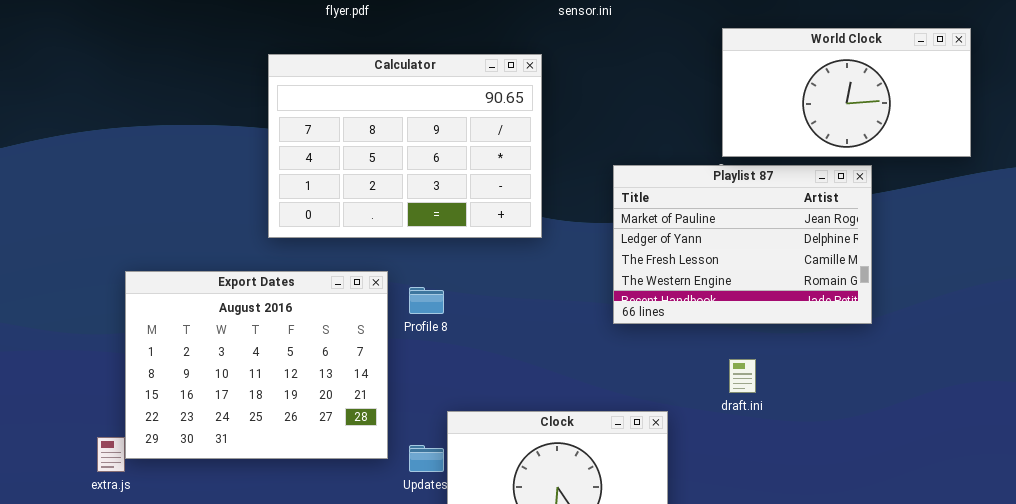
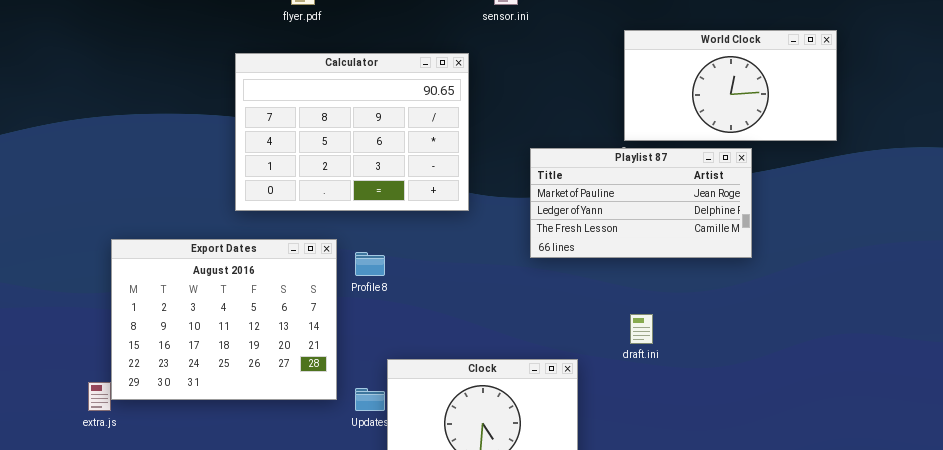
Playlist 87: [613,165,872,324] -> [530,148,752,258], resized

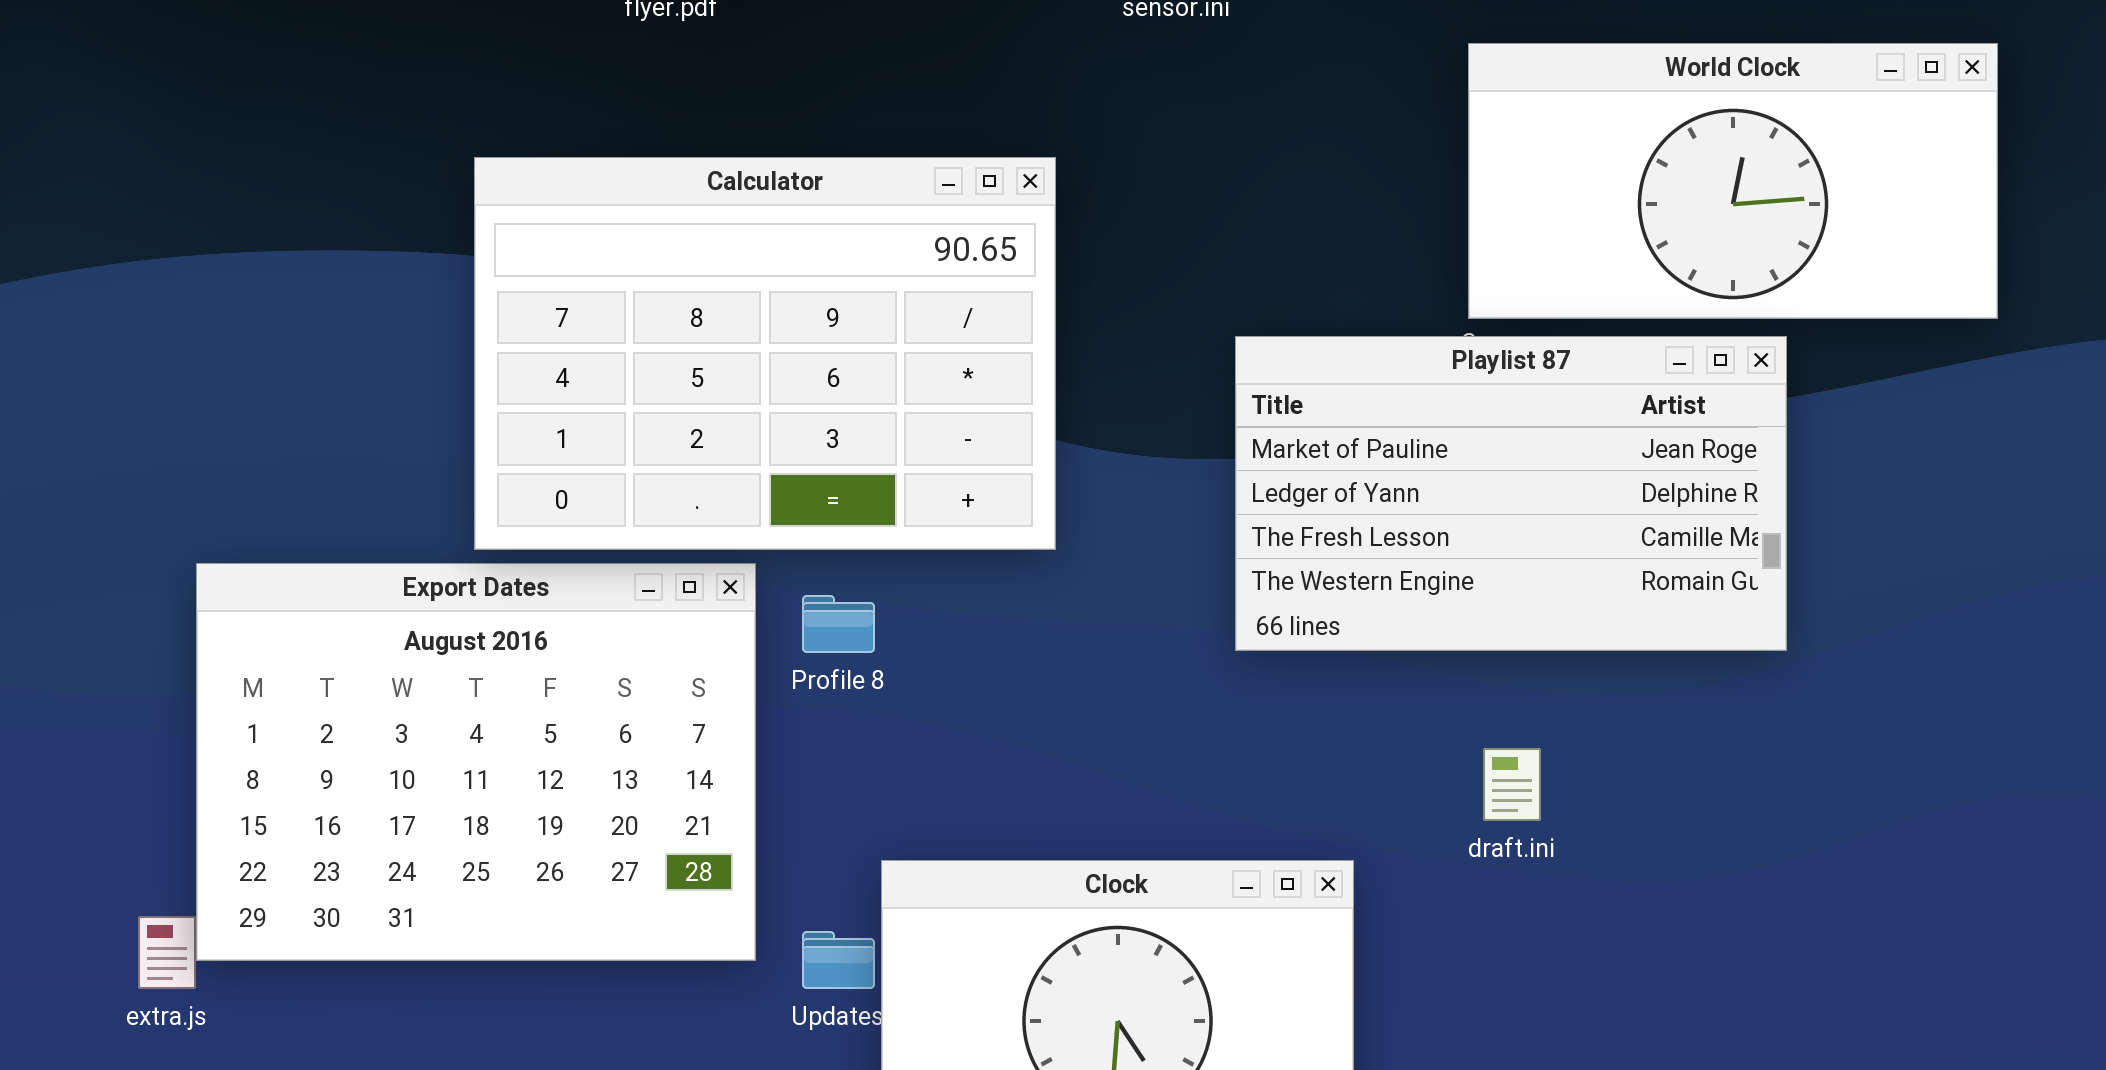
Calculator: [235,53,469,211] -> [474,157,1056,550], moved
Playlist 87: [530,148,752,258] -> [1235,336,1787,651], resized

